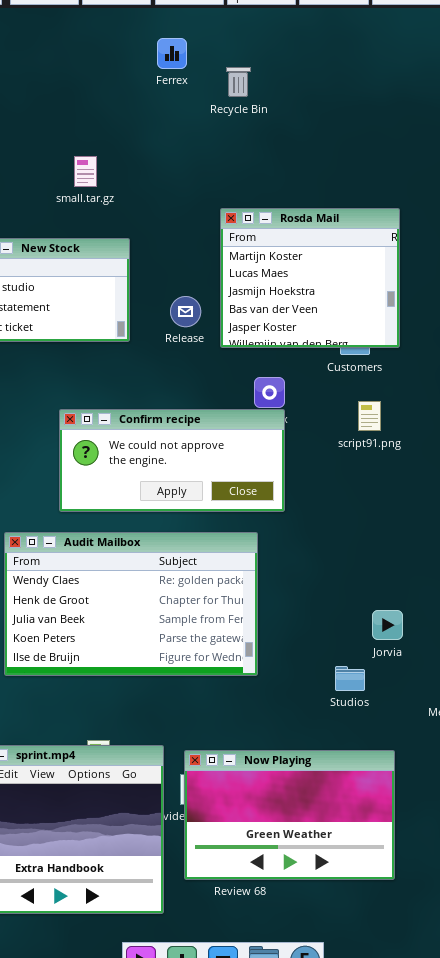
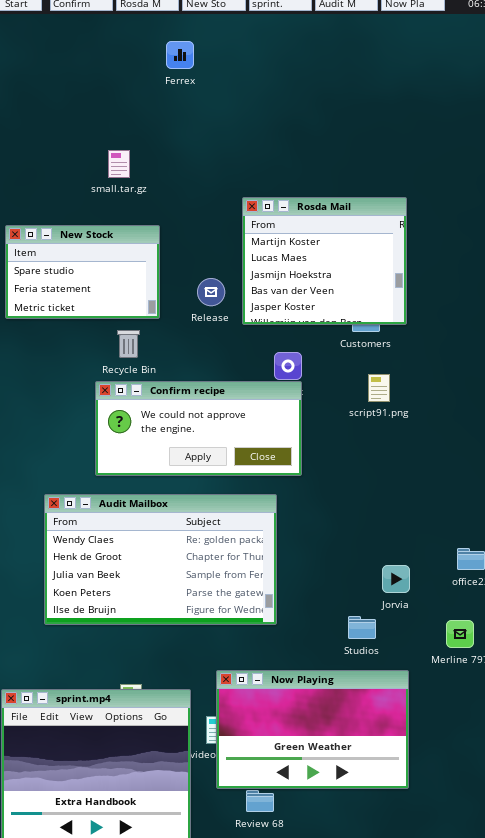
Ferrex: [157,38,187,69] -> [166,41,194,69], moved
Recycle Bin: [226,67,251,97] -> [117,330,140,358], moved
Now Playing: [184,750,395,880] -> [216,670,409,789], moved

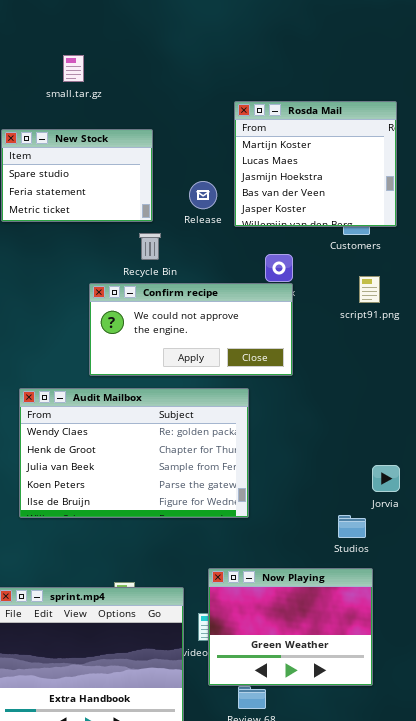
small.tar.gz: [108,150,130,178] -> [63,55,84,82], moved
Recycle Bin: [117,330,140,358] -> [139,233,161,260], moved
Audit Mailbox: [44,494,277,625] -> [19,388,249,518], moved
Now Playing: [216,670,409,789] -> [208,568,373,686], resized

